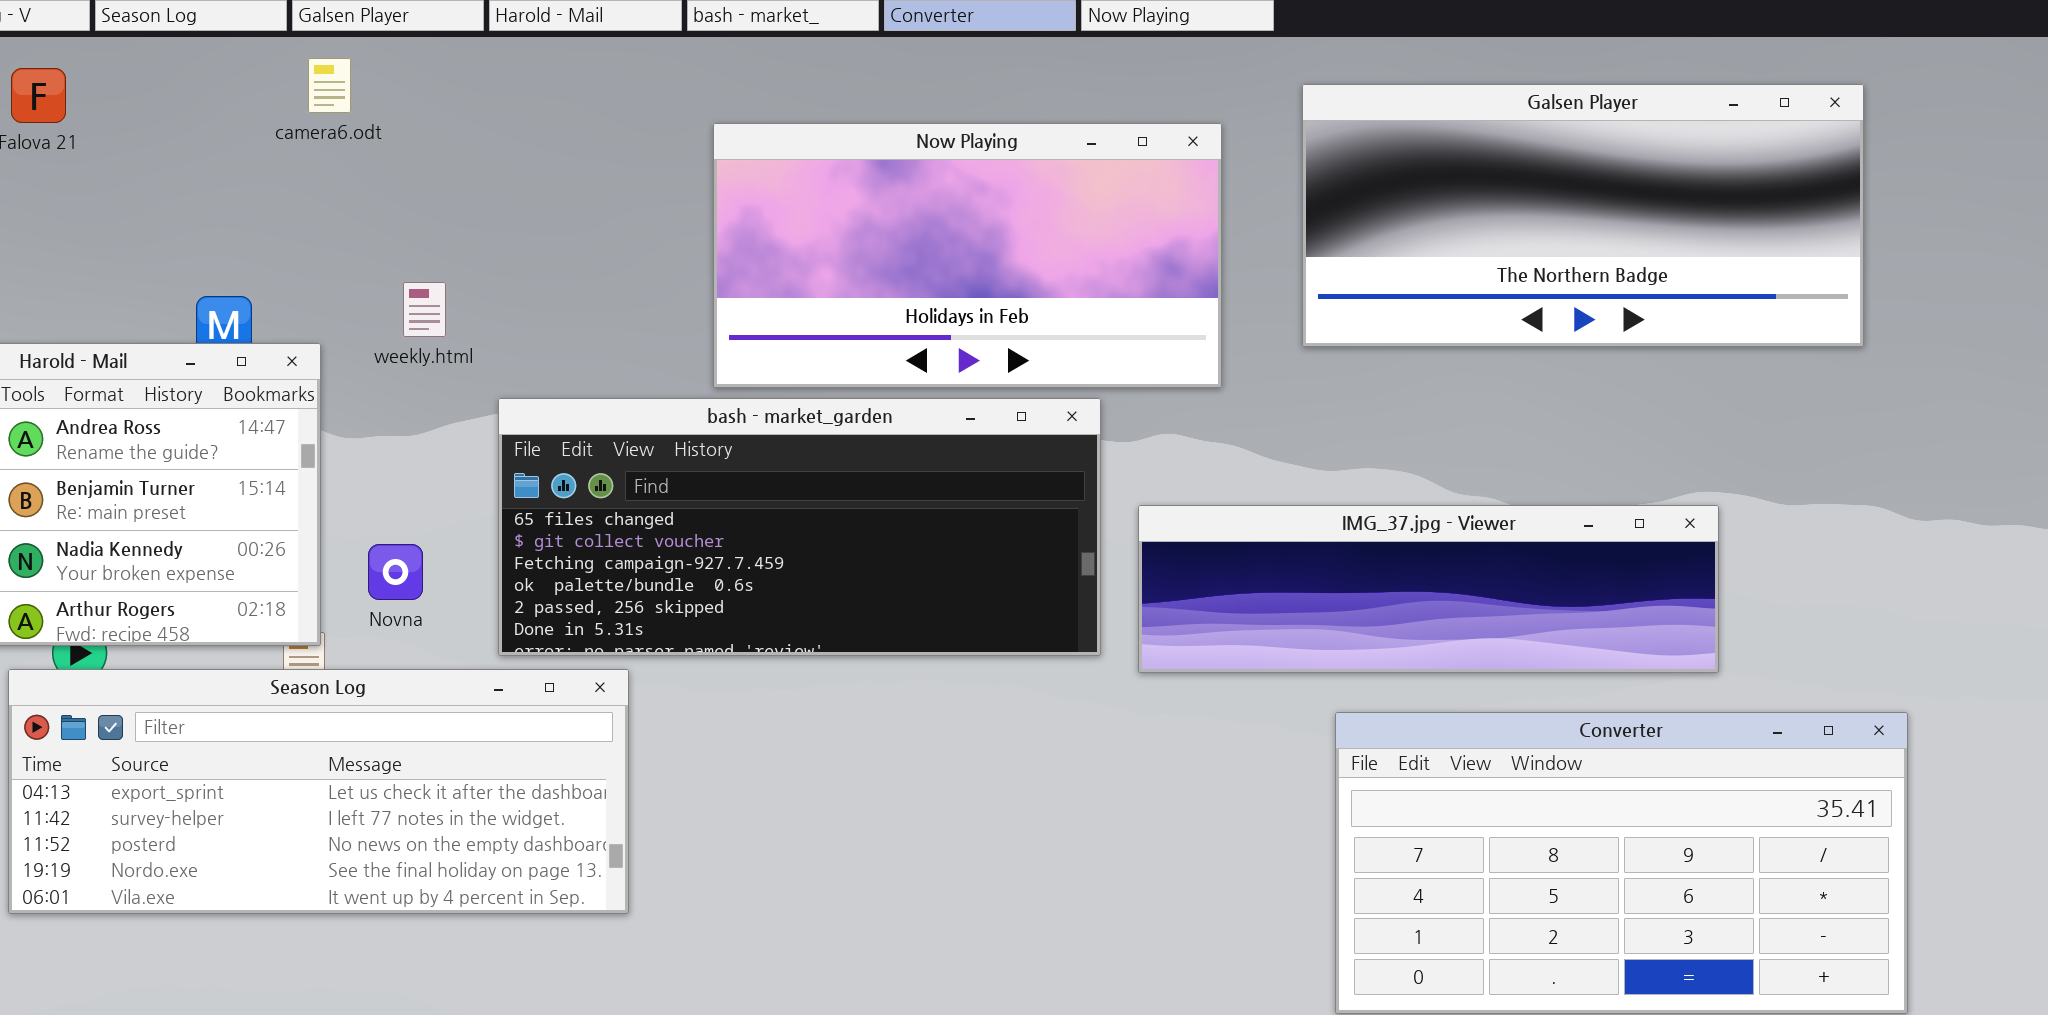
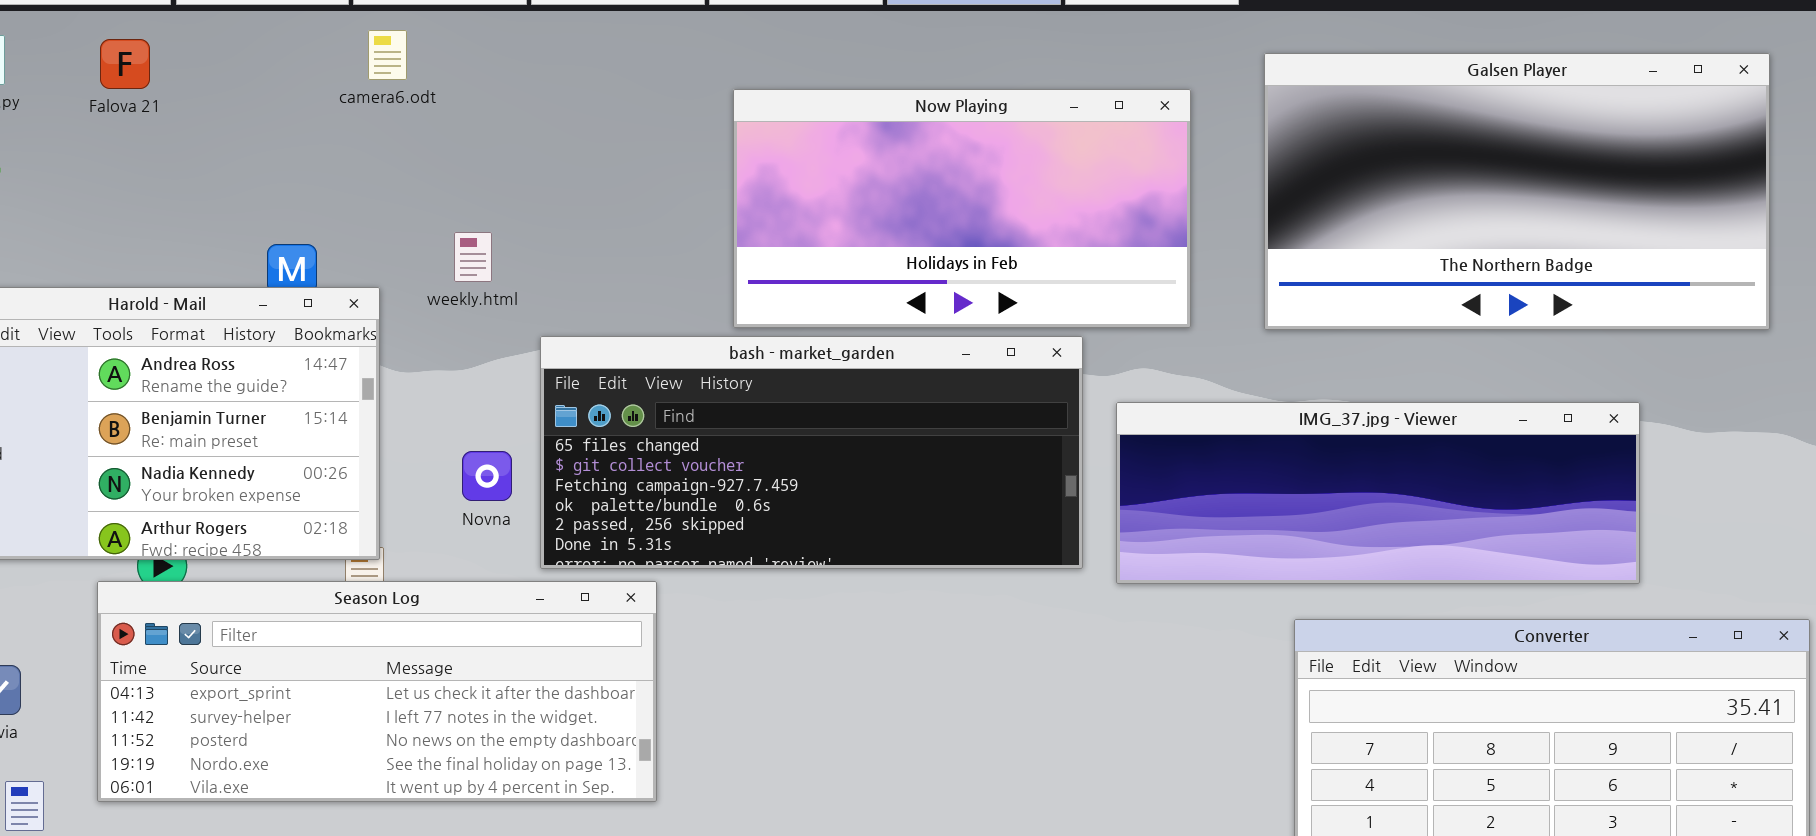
Galsen Player: [1302,84,1864,347] -> [1264,53,1770,330], resized
IMG_37.jpg - Viewer: [1138,505,1719,673] -> [1116,402,1640,584], resized
Novna: [368,544,423,600] -> [462,451,512,501], moved

